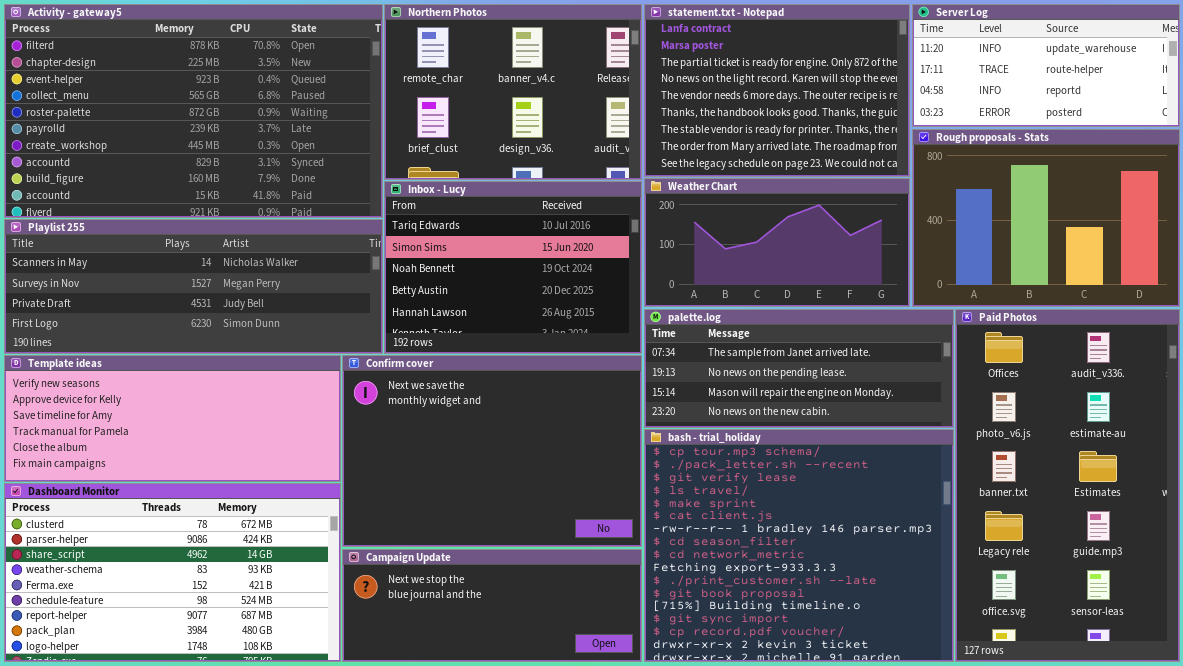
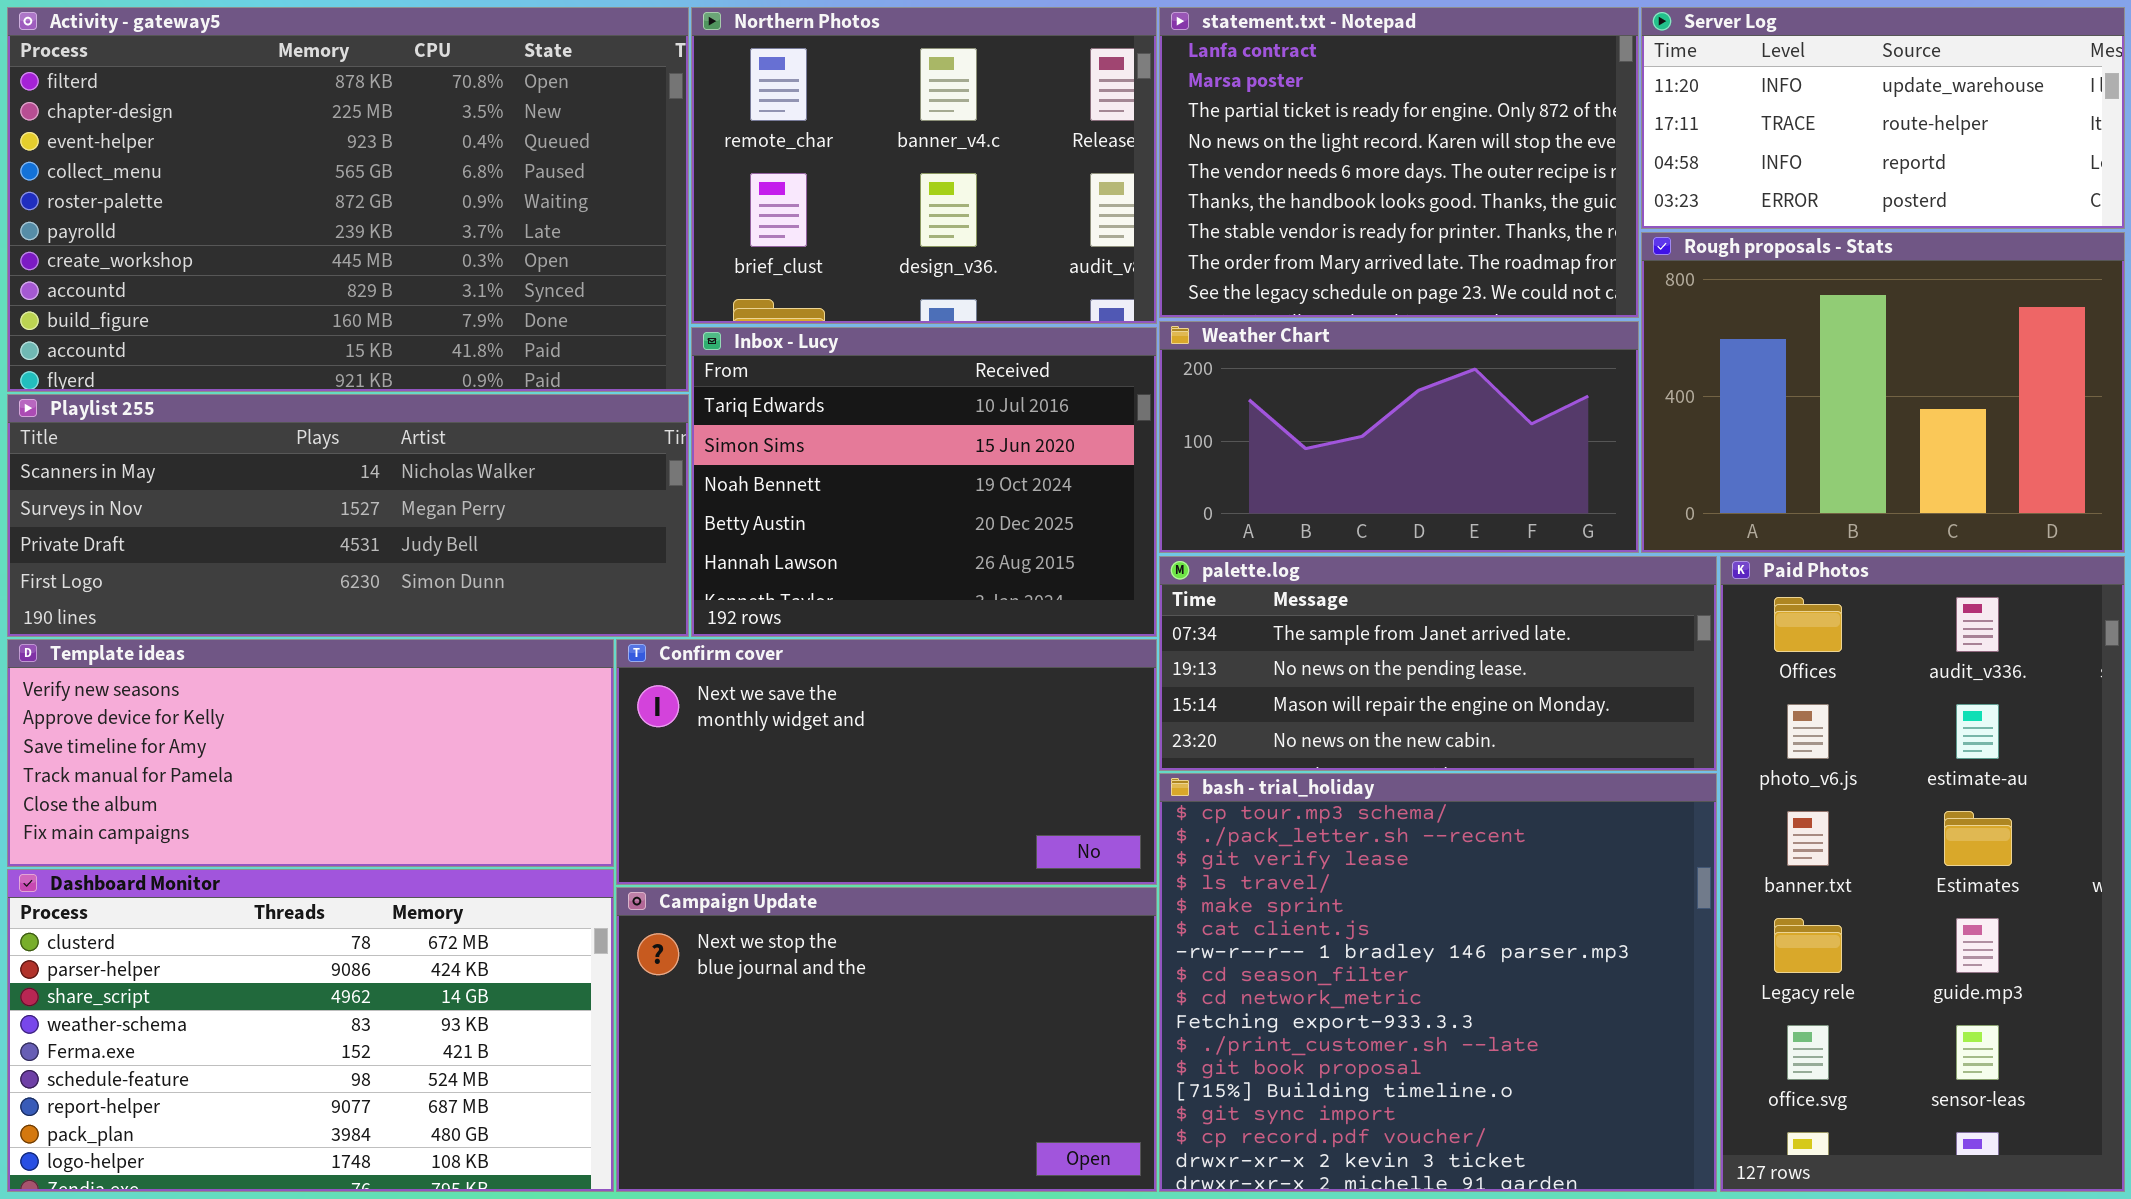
Confirm cover: [342,355,642,547] -> [616,639,1157,885], resized
Campaign Update: [342,549,642,662] -> [616,887,1157,1192], resized

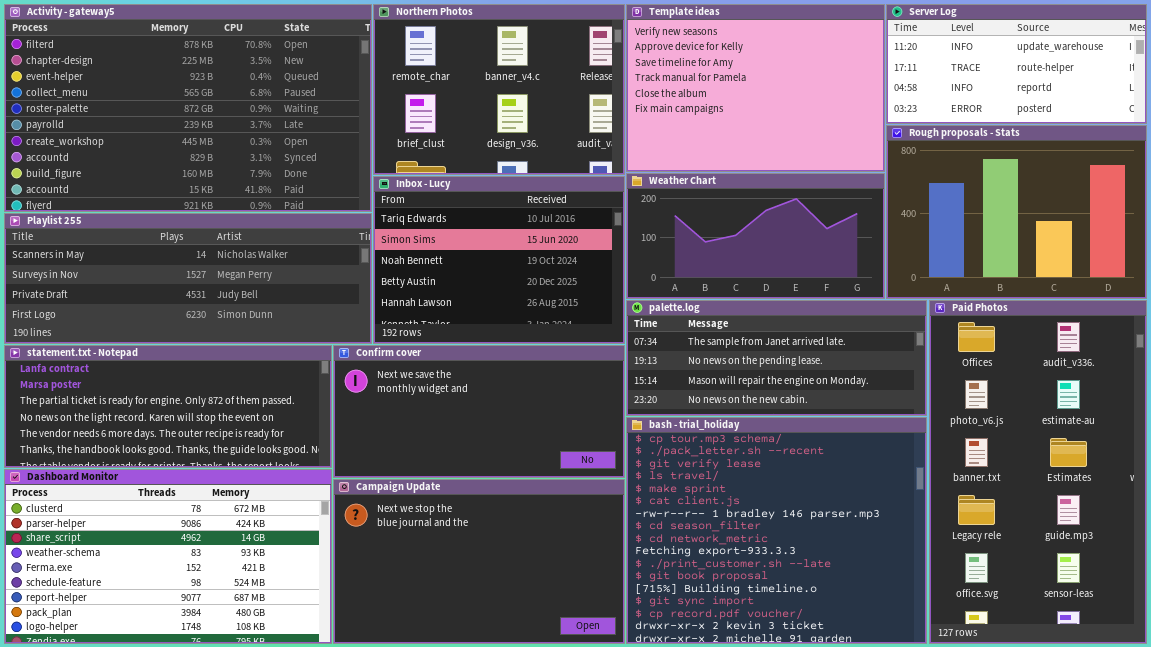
statement.txt - Notepad: [1159,7,1639,318] -> [4,345,332,468], moved, resized
Template ideas: [7,639,614,867] -> [626,4,885,172], moved, resized

